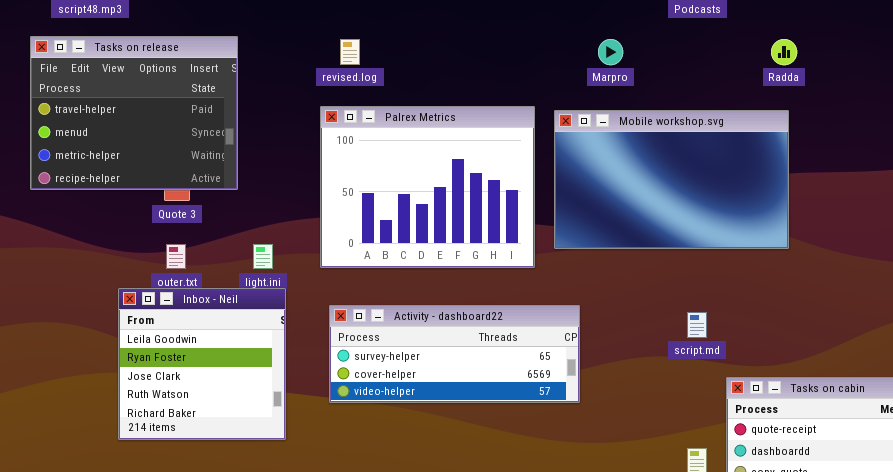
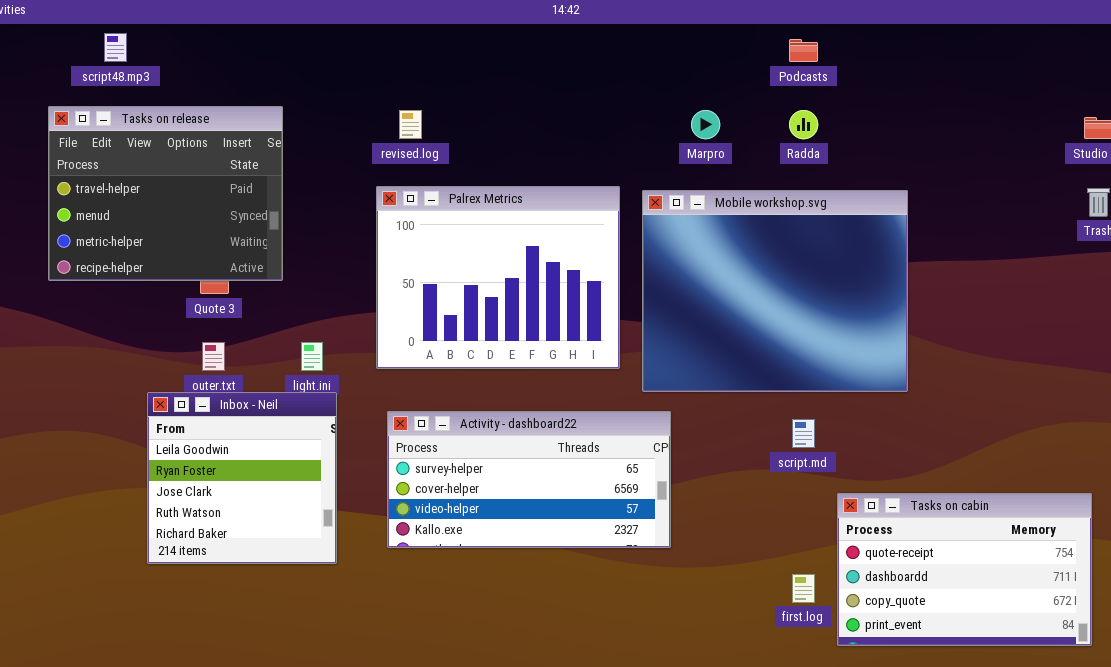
Radda: [771,39,797,65] -> [789,110,818,139], moved
Mobile workshop.svg: [554,110,789,249] -> [642,190,908,392], resized
Activity - dashboard22: [329,305,580,403] -> [387,411,671,548], resized

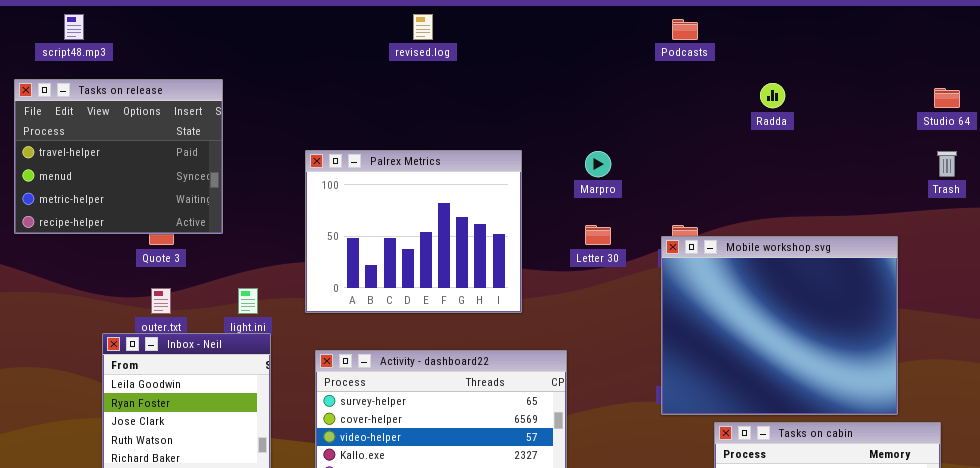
revised.log: [399,110,422,139] -> [413,14,433,40], moved
Marpro: [691,110,720,139] -> [585,151,611,177], moved
Radda: [789,110,818,139] -> [760,83,785,108], moved
Mobile workshop.svg: [642,190,908,392] -> [661,236,898,415], moved

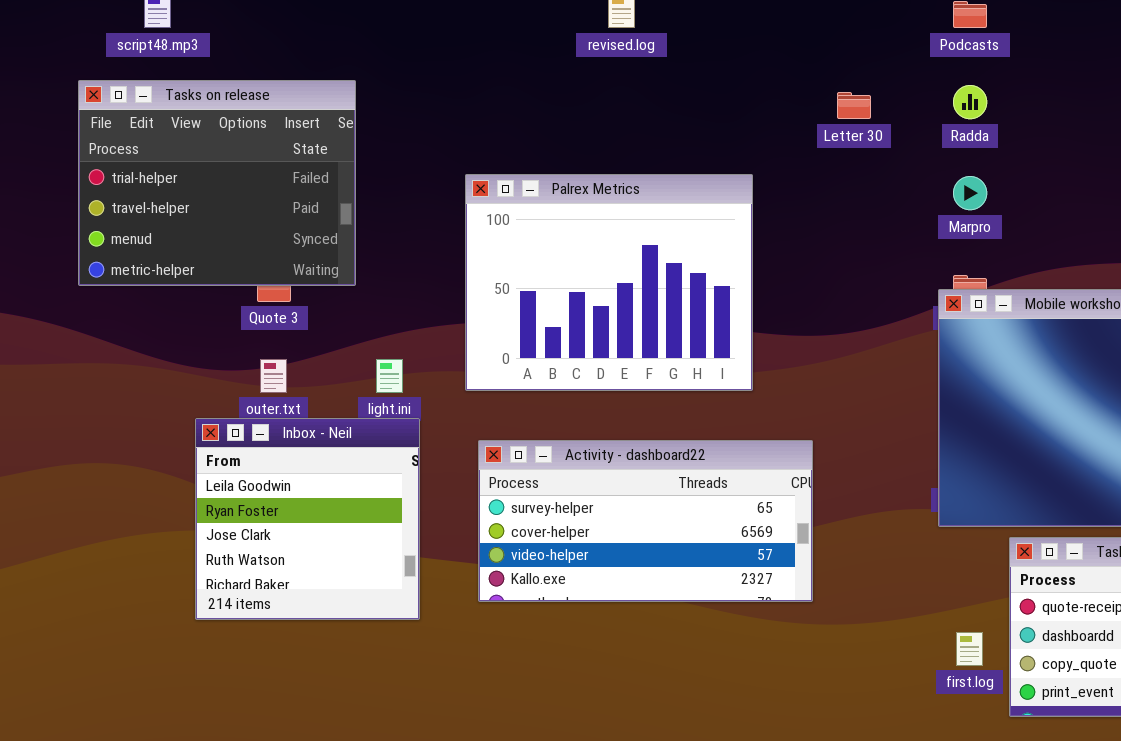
Tasks on release: [14,79,223,234] -> [78,80,356,286], scrolled up 1 row
Radda: [760,83,785,108] -> [953,85,987,119], moved
Marpro: [585,151,611,177] -> [953,176,987,210], moved
Letter 30: [585,225,611,245] -> [837,92,871,119], moved

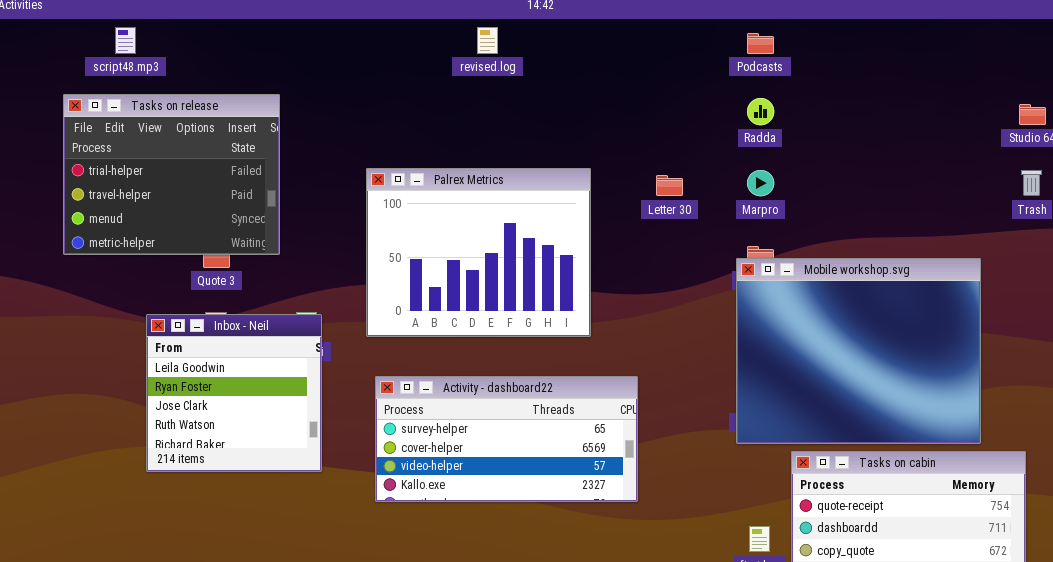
Letter 30: [837,92,871,119] -> [656,175,683,196], moved
Inbox - Neil: [195,418,420,620] -> [146,314,322,472], moved

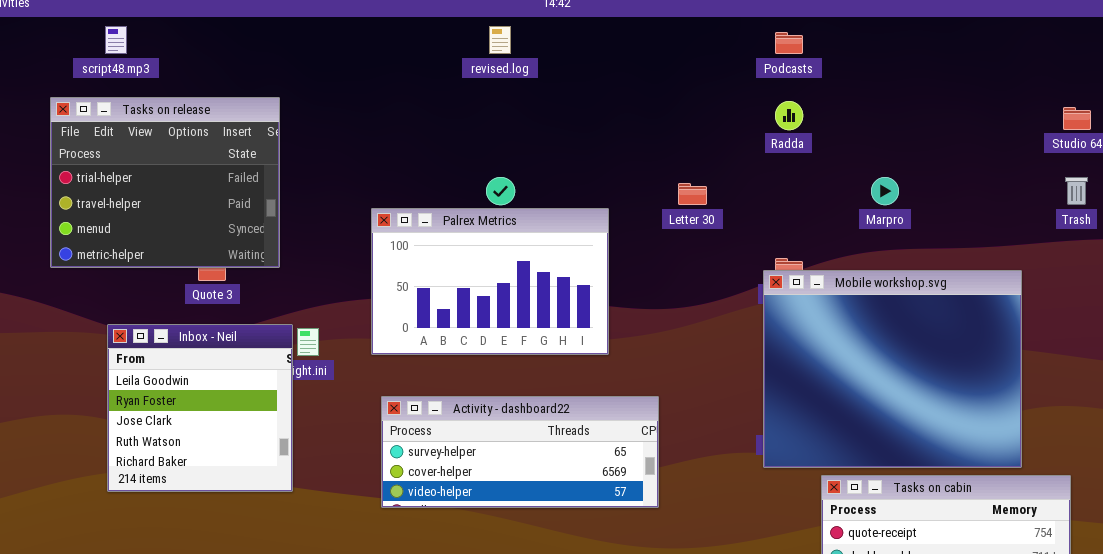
Palrex Metrics: [366,168,591,337] -> [371,208,609,355], resized
Marpro: [747,170,774,196] -> [871,177,899,205], moved
Inbox - Neil: [146,314,322,472] -> [107,324,293,492], moved
Activity - dashboard22: [375,376,638,502] -> [381,396,659,508], resized

